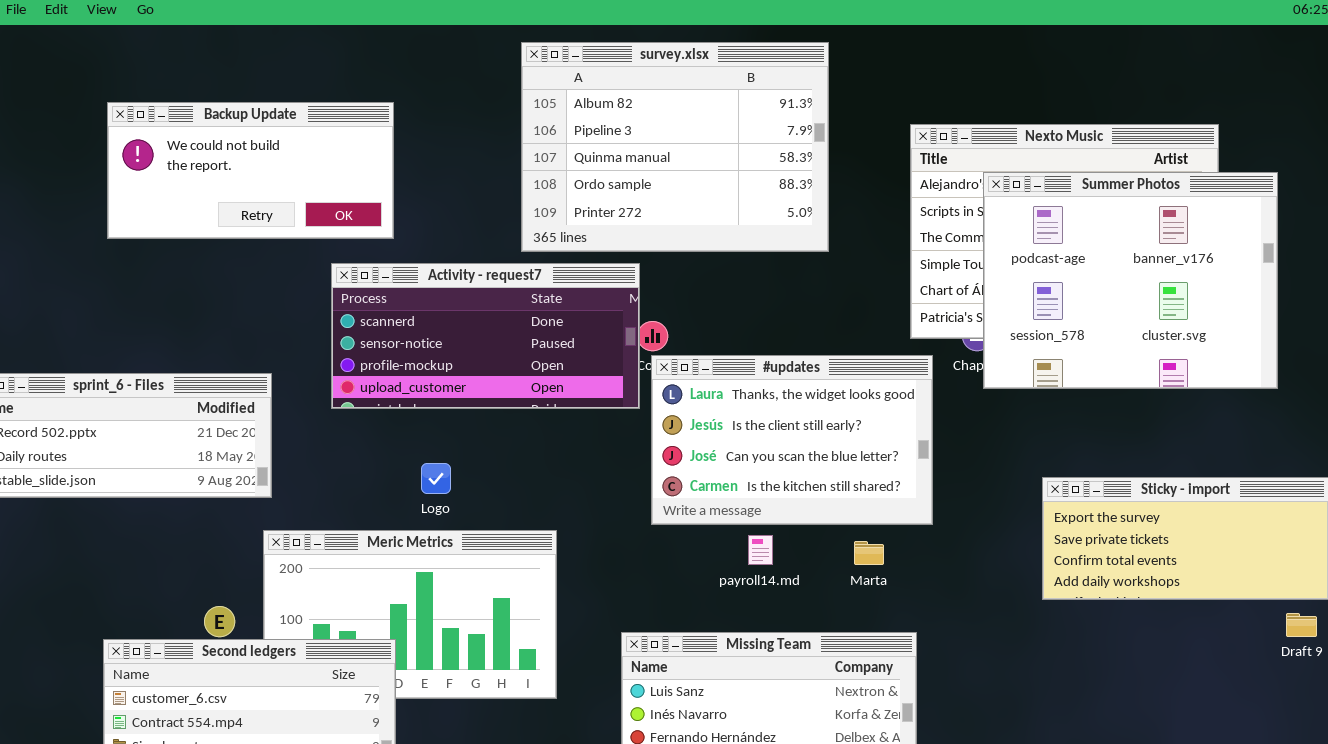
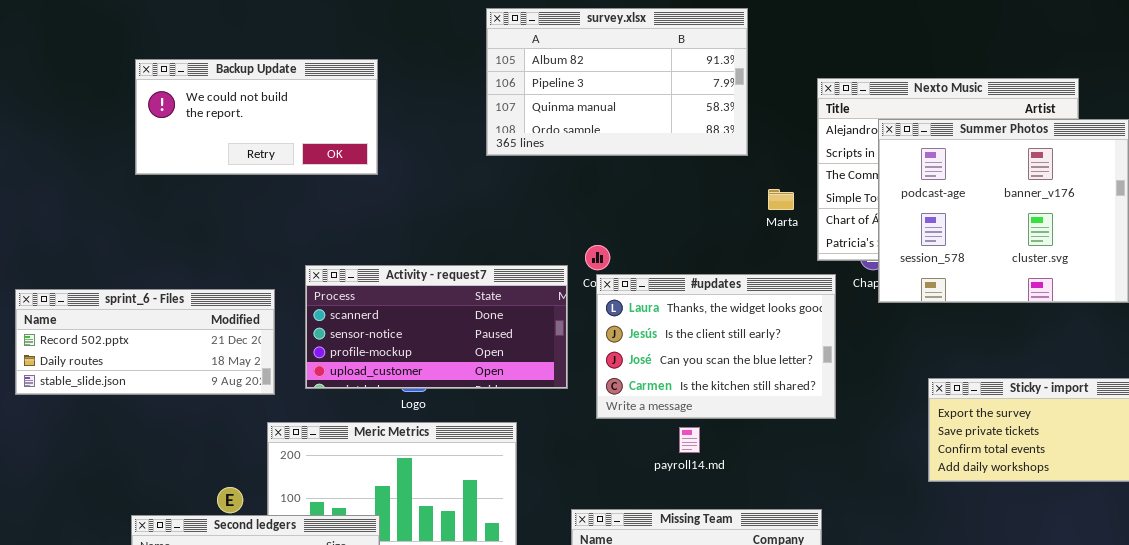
survey.xlsx: [521,42,829,252] -> [486,8,748,156], resized
Activity - request7: [331,263,640,409] -> [305,265,568,389], moved
Marta: [854,541,884,565] -> [768,189,794,210], moved

